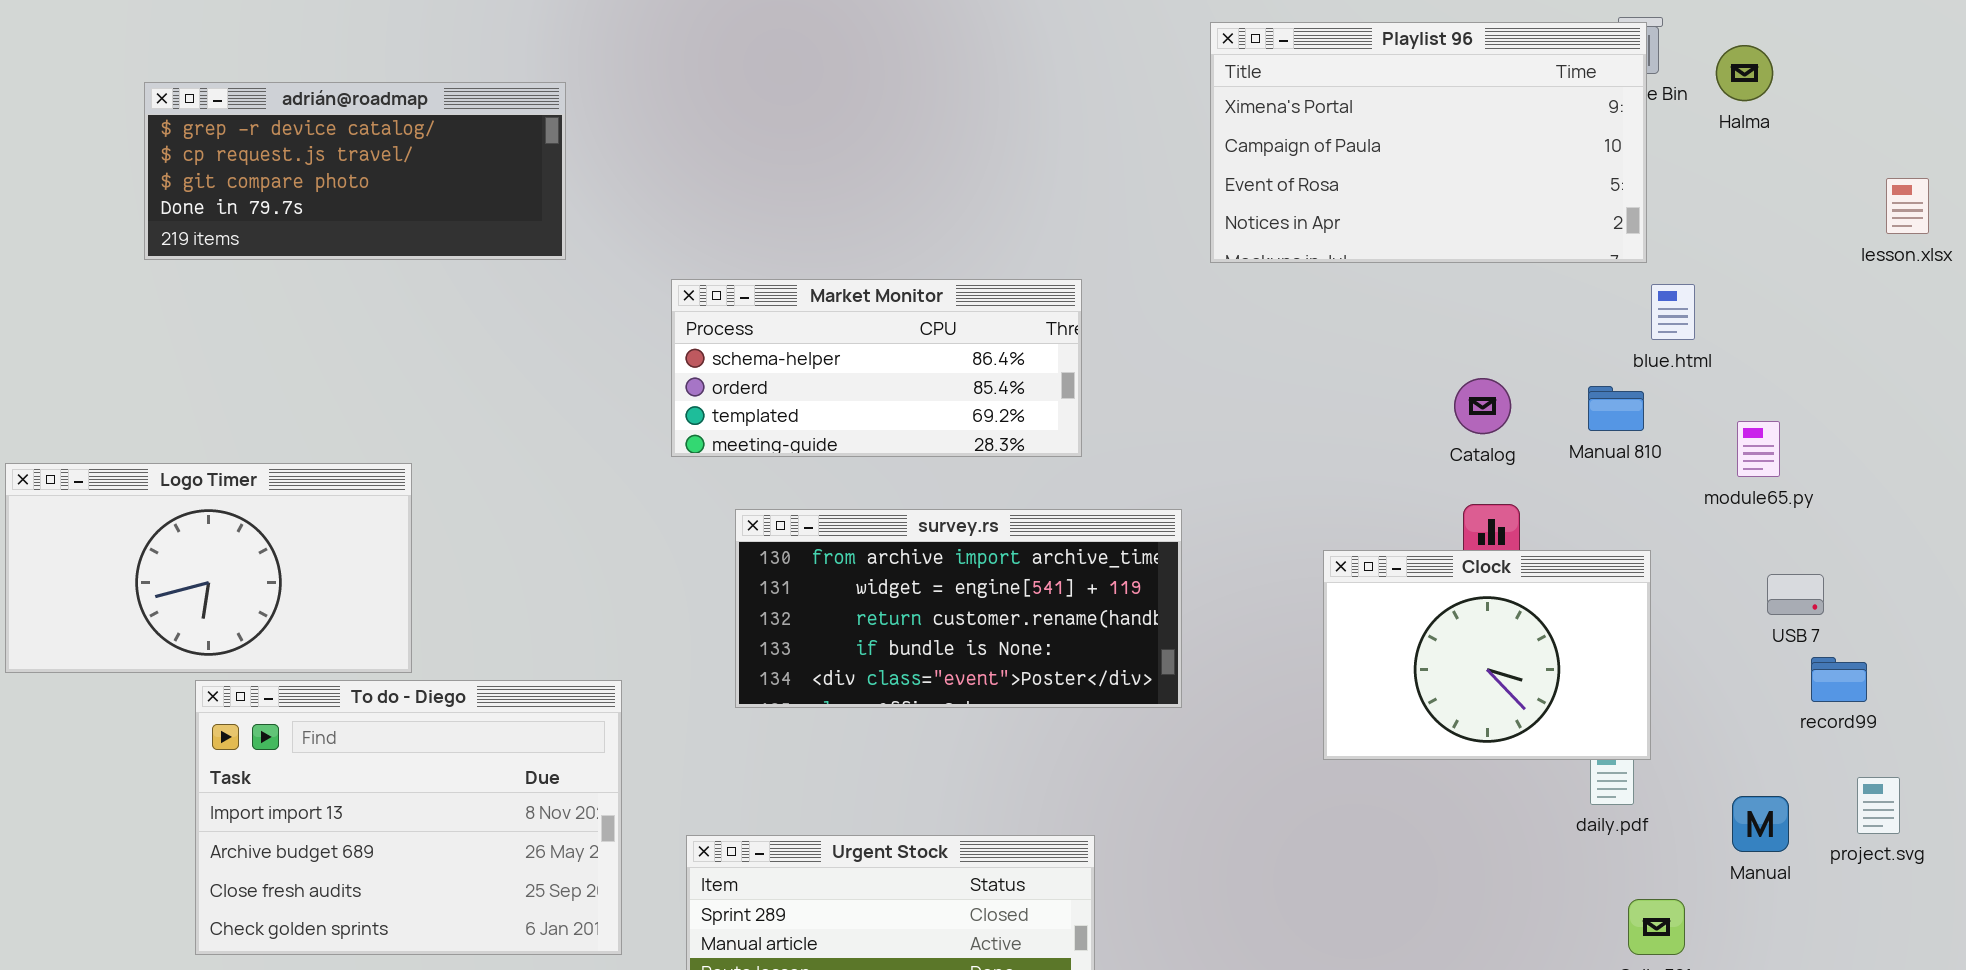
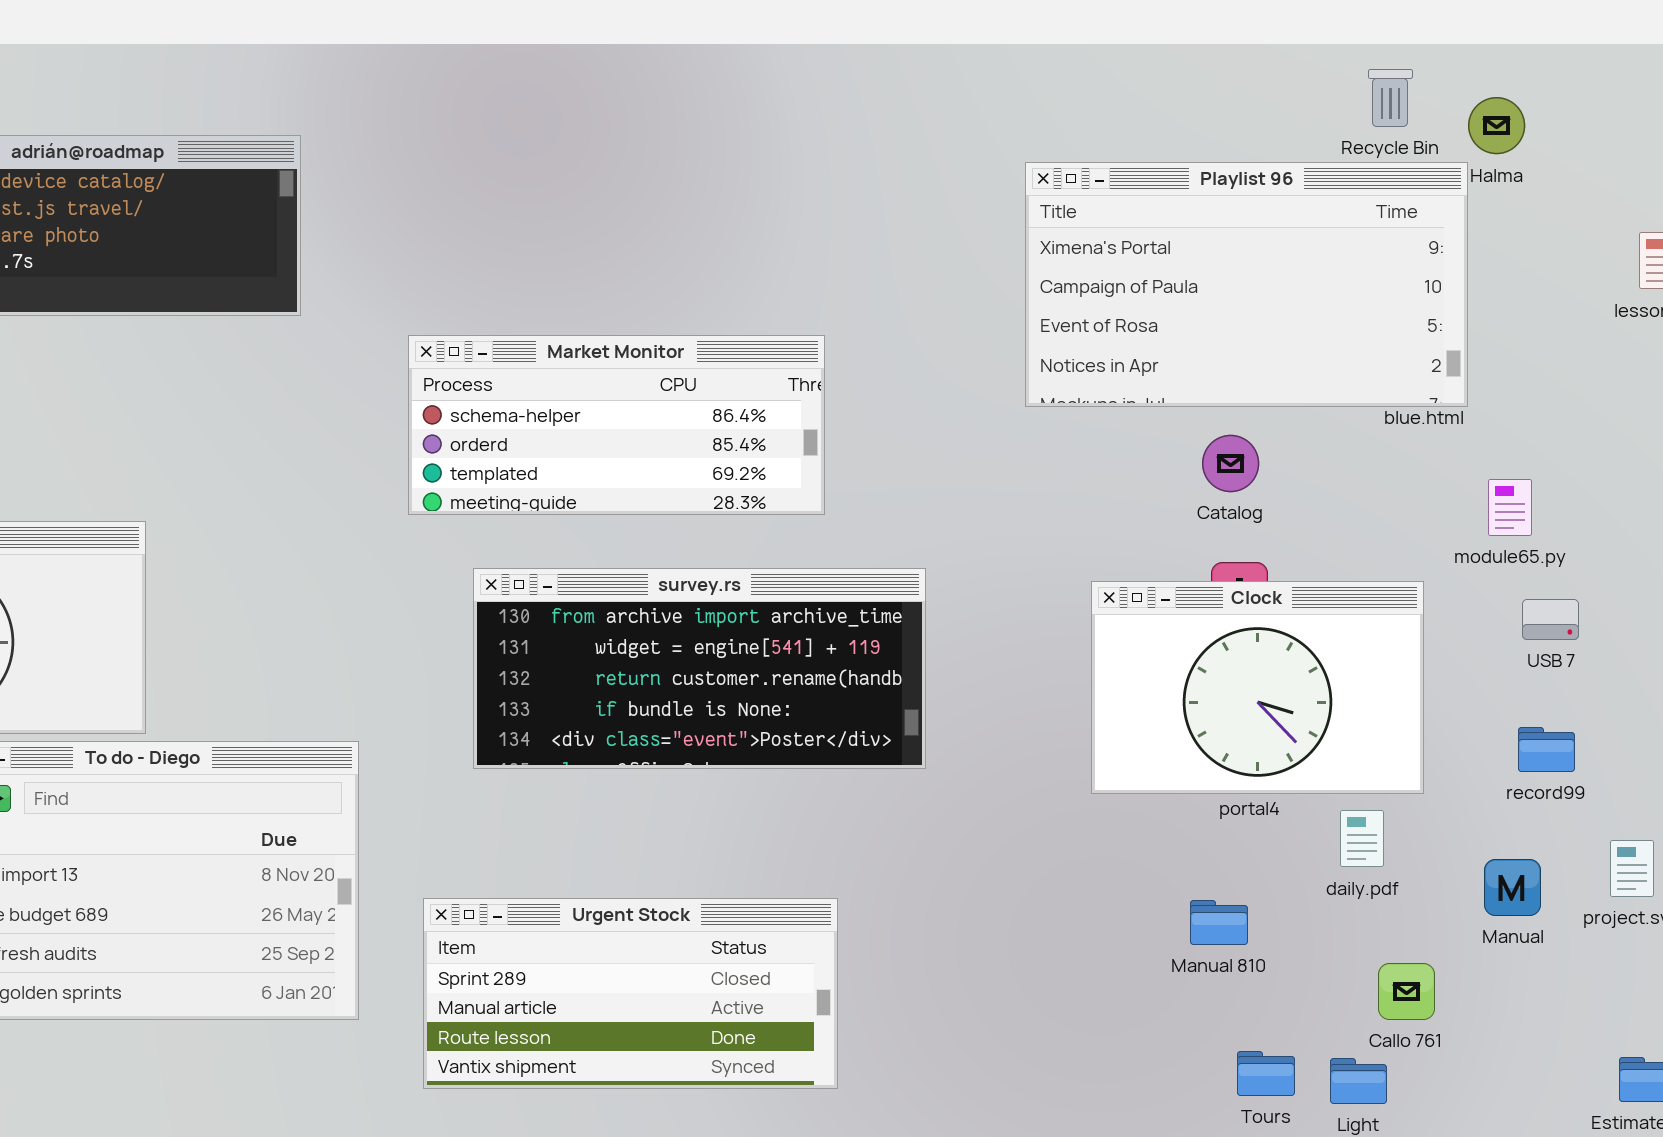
Playlist 96: [1210,22,1647,263] -> [1025,162,1468,407], moved
Manual 810: [1588,386,1644,431] -> [1190,900,1248,945], moved
Clock: [1323,550,1651,760] -> [1091,581,1424,794], moved
USB 7: [1767,574,1824,615] -> [1522,599,1579,640], moved
record99: [1811,657,1867,702] -> [1518,727,1575,772], moved

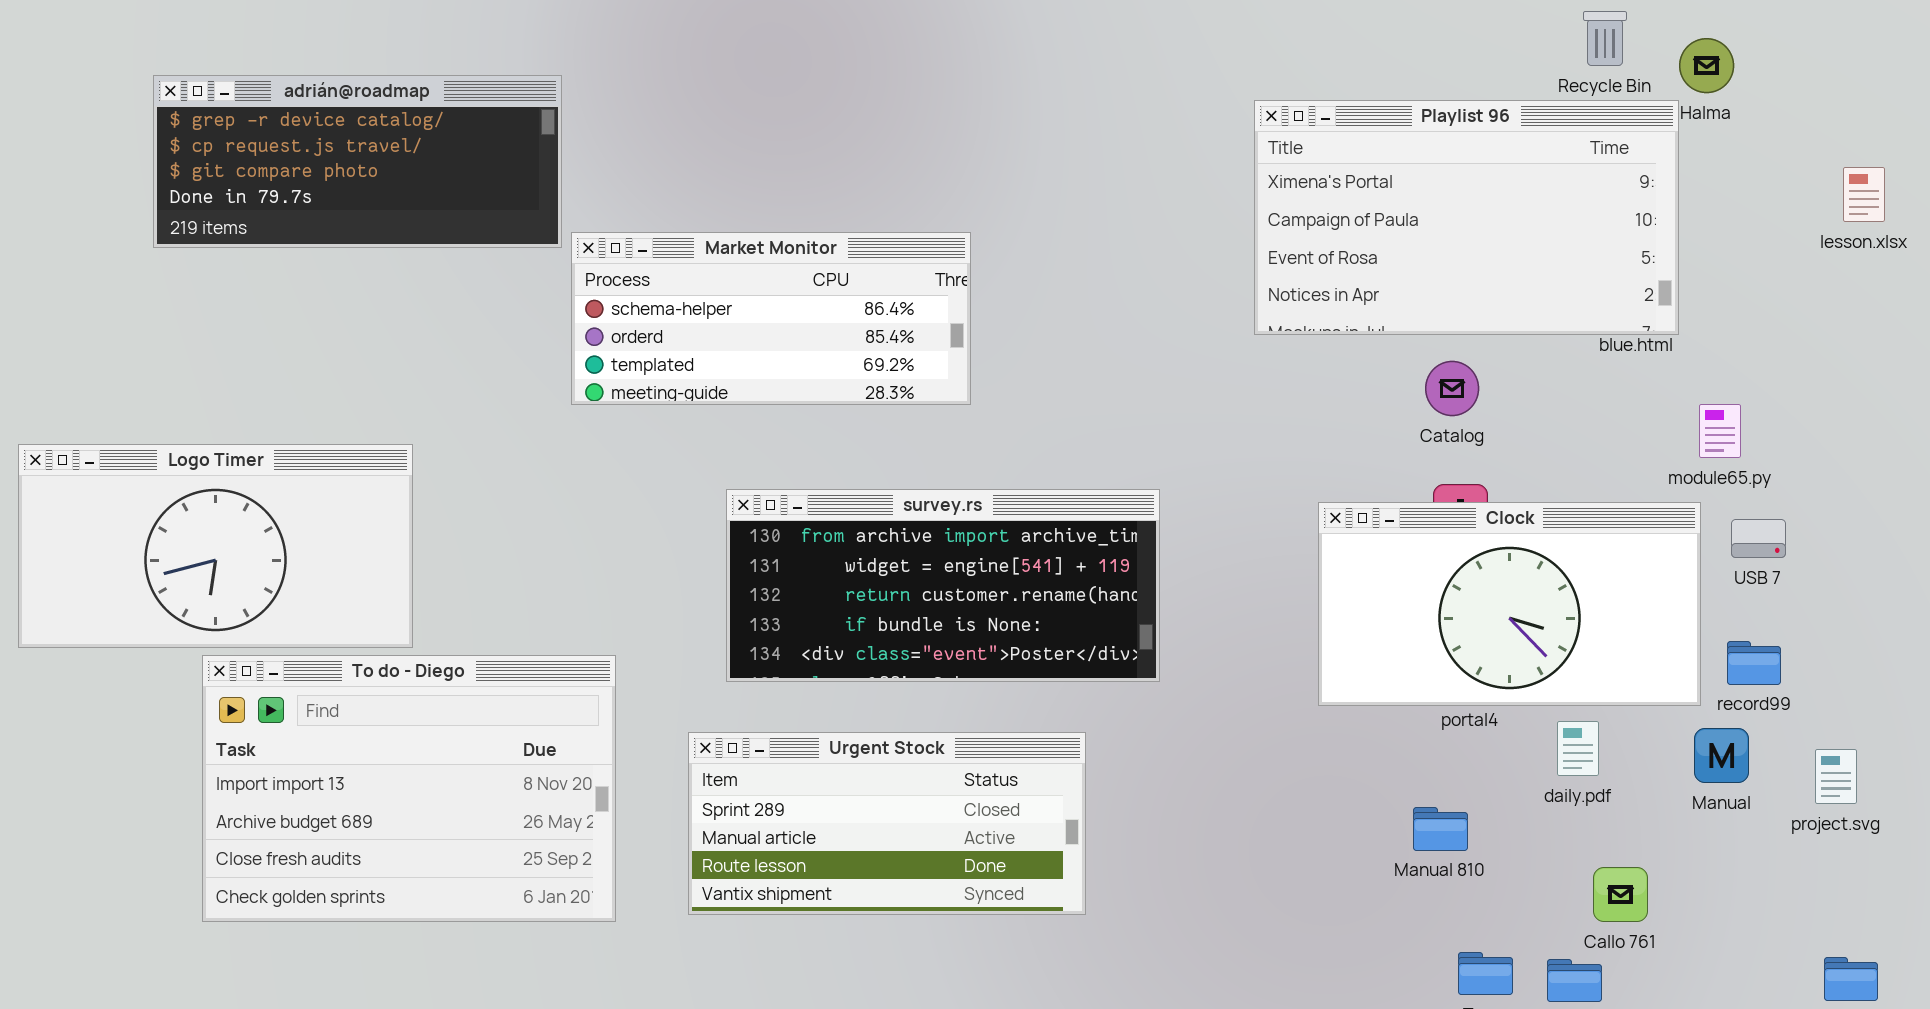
Market Monitor: [408,335,825,515] -> [571,232,971,405], moved
Clock: [1091,581,1424,794] -> [1318,502,1701,706], resized
Manual: [1484,859,1541,916] -> [1694,728,1749,783], moved
Urgent Stock: [423,898,838,1089] -> [688,732,1086,915], moved

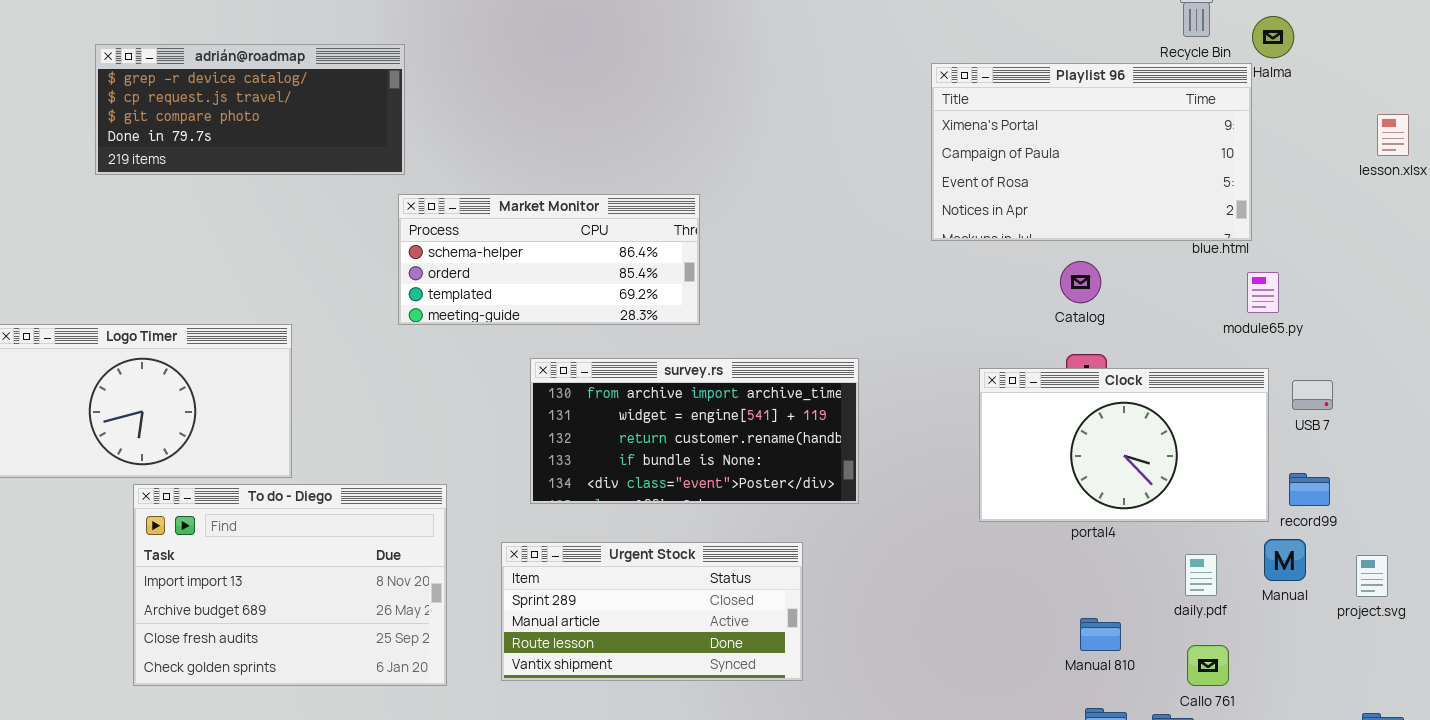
Market Monitor: [571,232,971,405] -> [398,194,700,325], moved
module65.py: [1699,404,1741,458] -> [1247,272,1279,313], moved
daily.pdf: [1557,721,1599,776] -> [1185,554,1217,596], moved
Manual 810: [1413,807,1468,851] -> [1080,618,1121,651], moved

